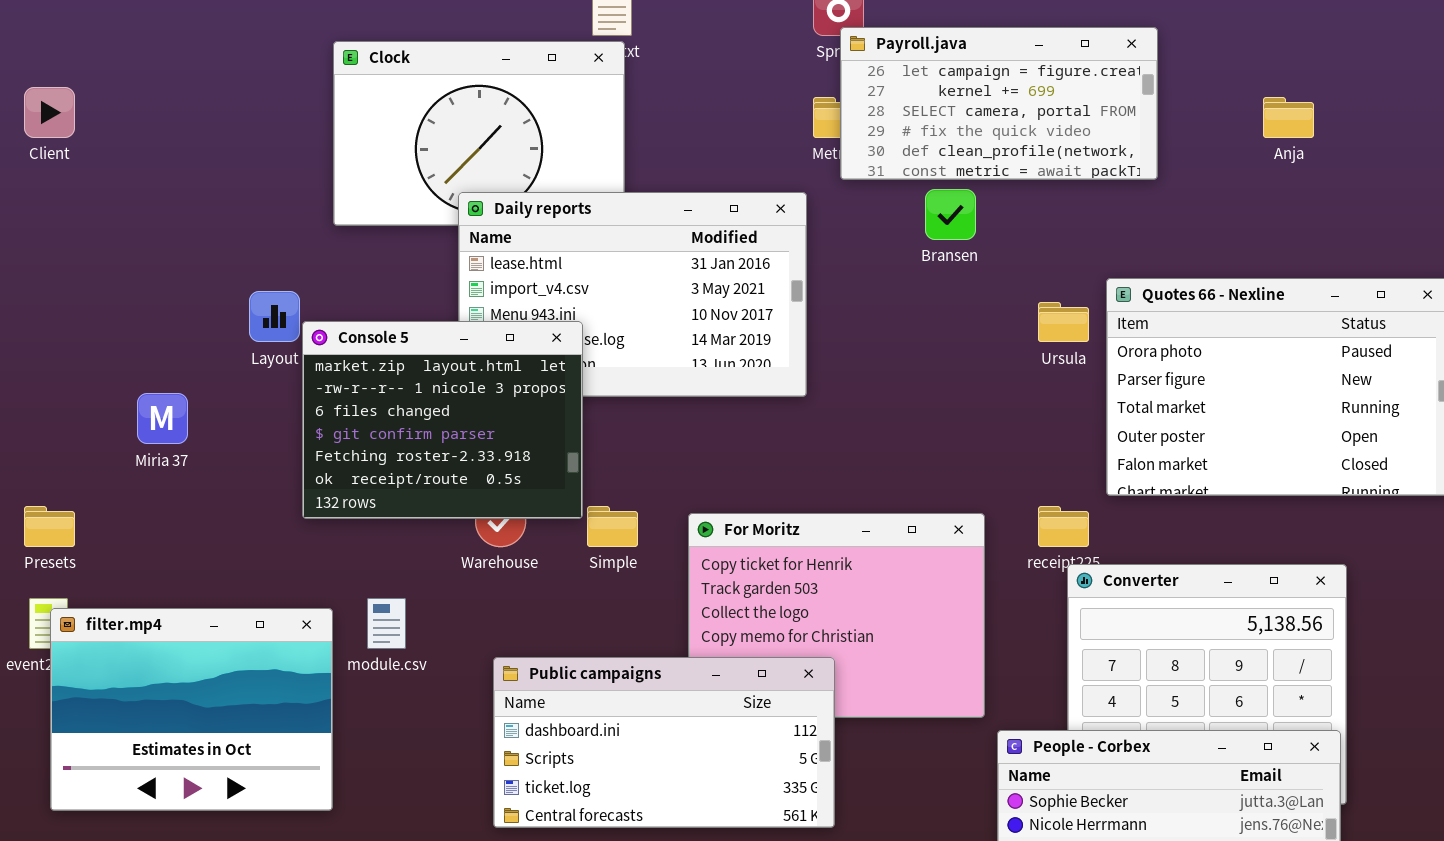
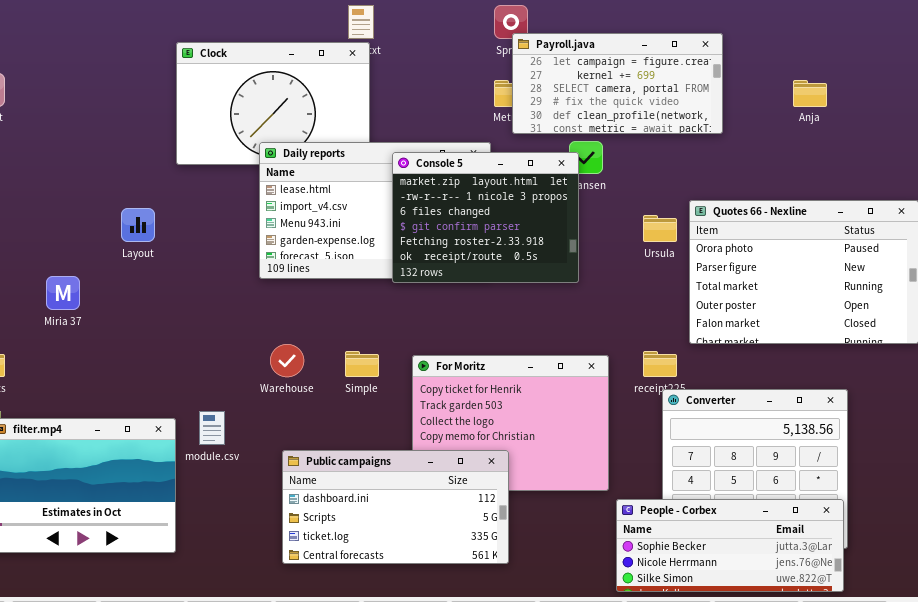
Console 5: [302,321,583,519] -> [392,152,579,283], moved

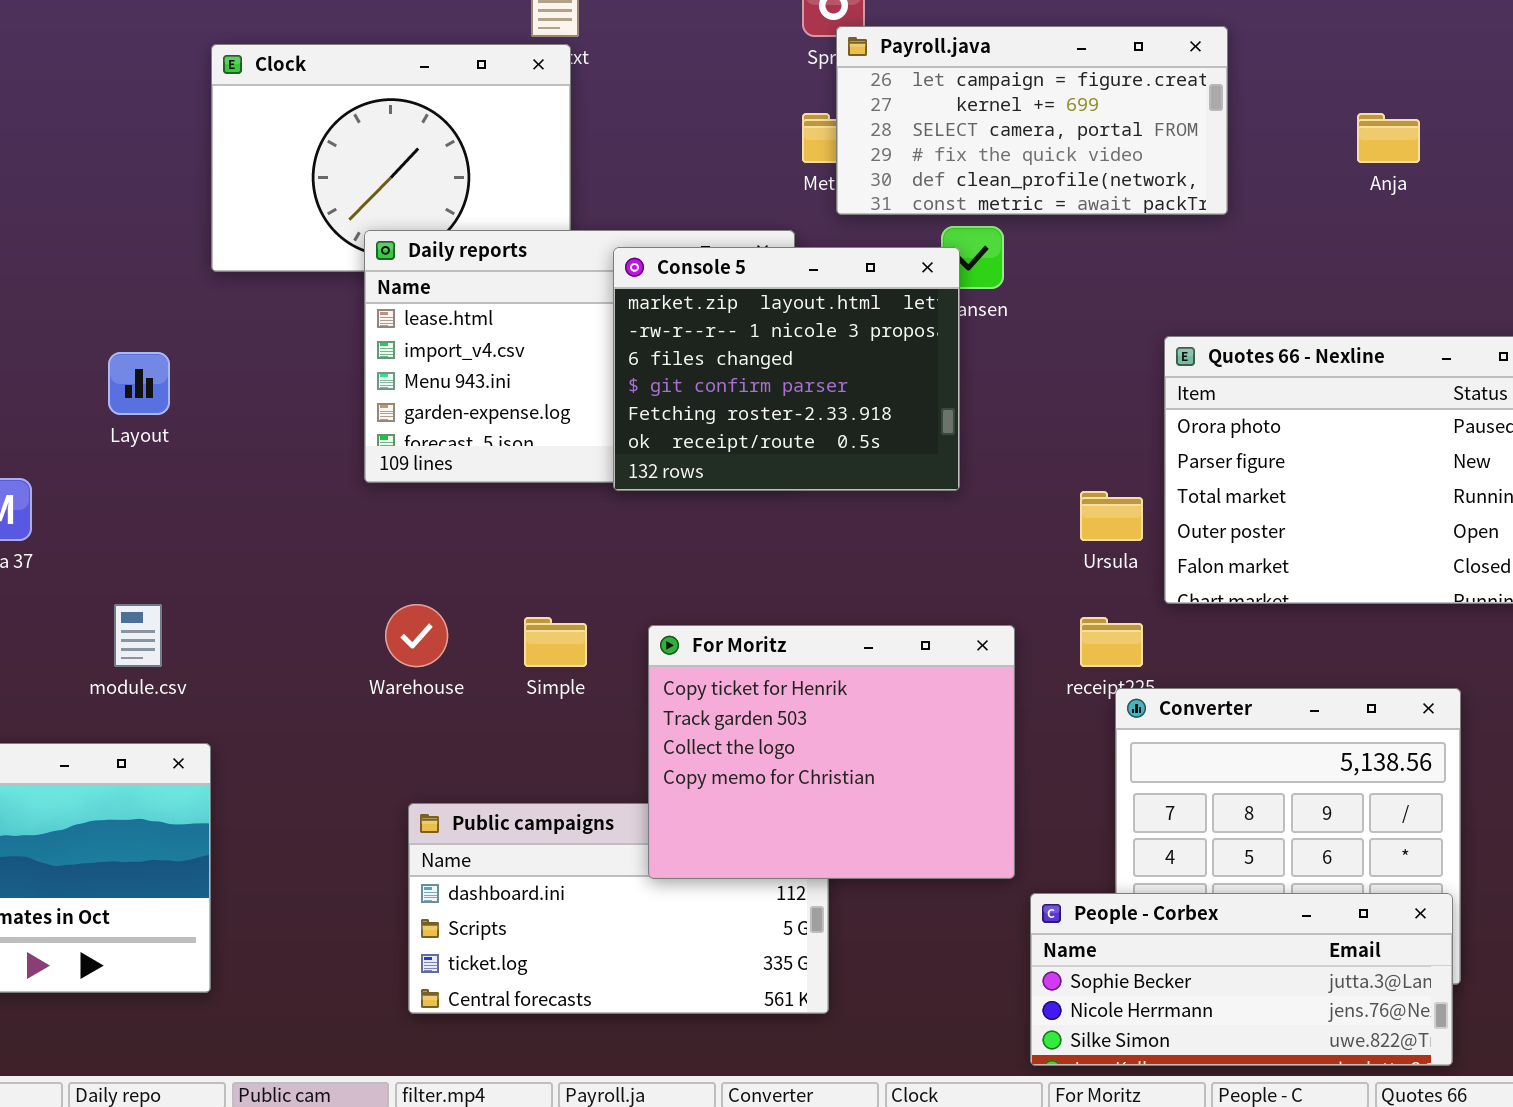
Ursula: [643,215,677,242] -> [1080,491,1143,541], moved
For Moritz: [412,355,609,491] -> [648,625,1015,879], raised
module.csv: [199,411,225,445] -> [114,604,162,667], moved

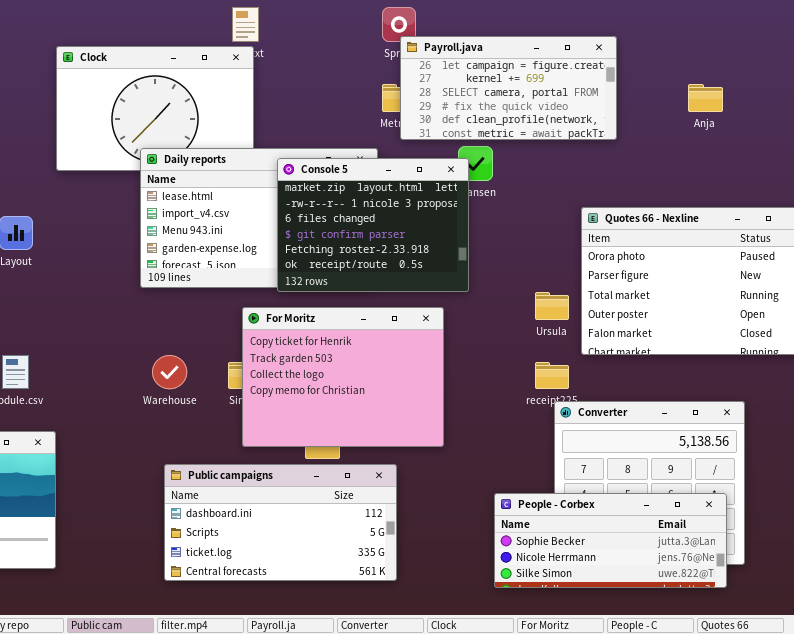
For Moritz: [648,625,1015,879] -> [242,307,444,447], moved
People - Corbex: [1030,893,1453,1066] -> [494,493,727,588], moved

